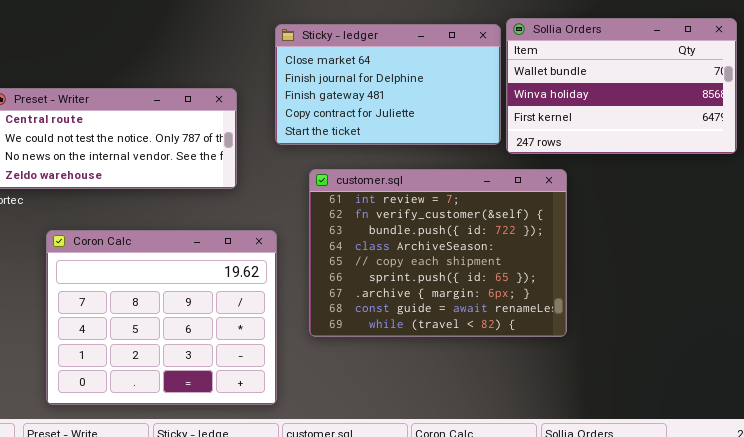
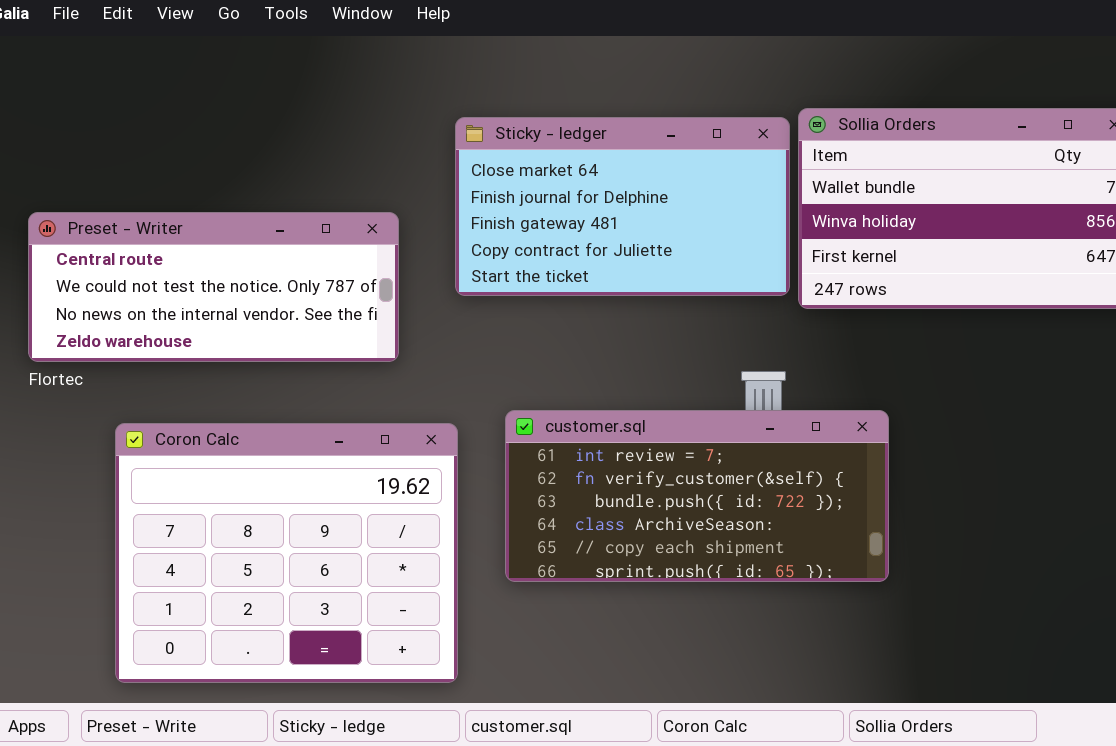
customer.sql: [309,169,567,337] -> [505,410,889,582], resized

